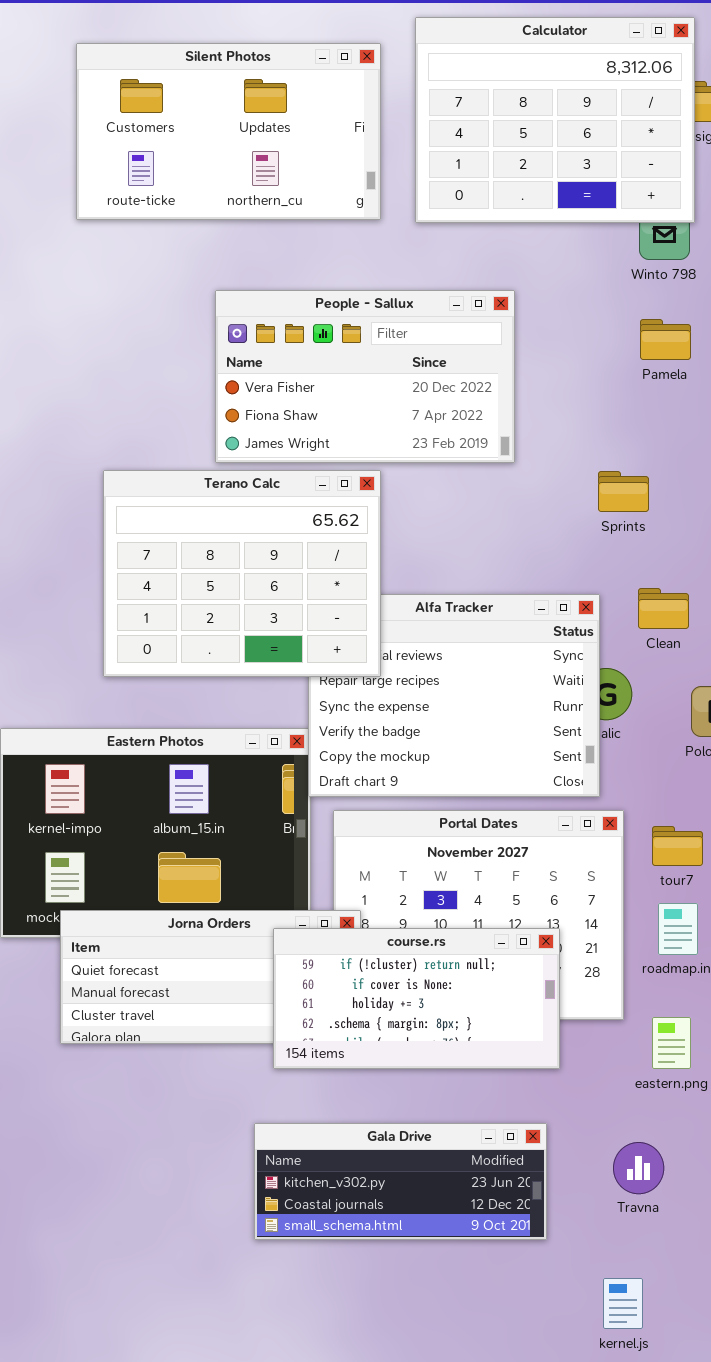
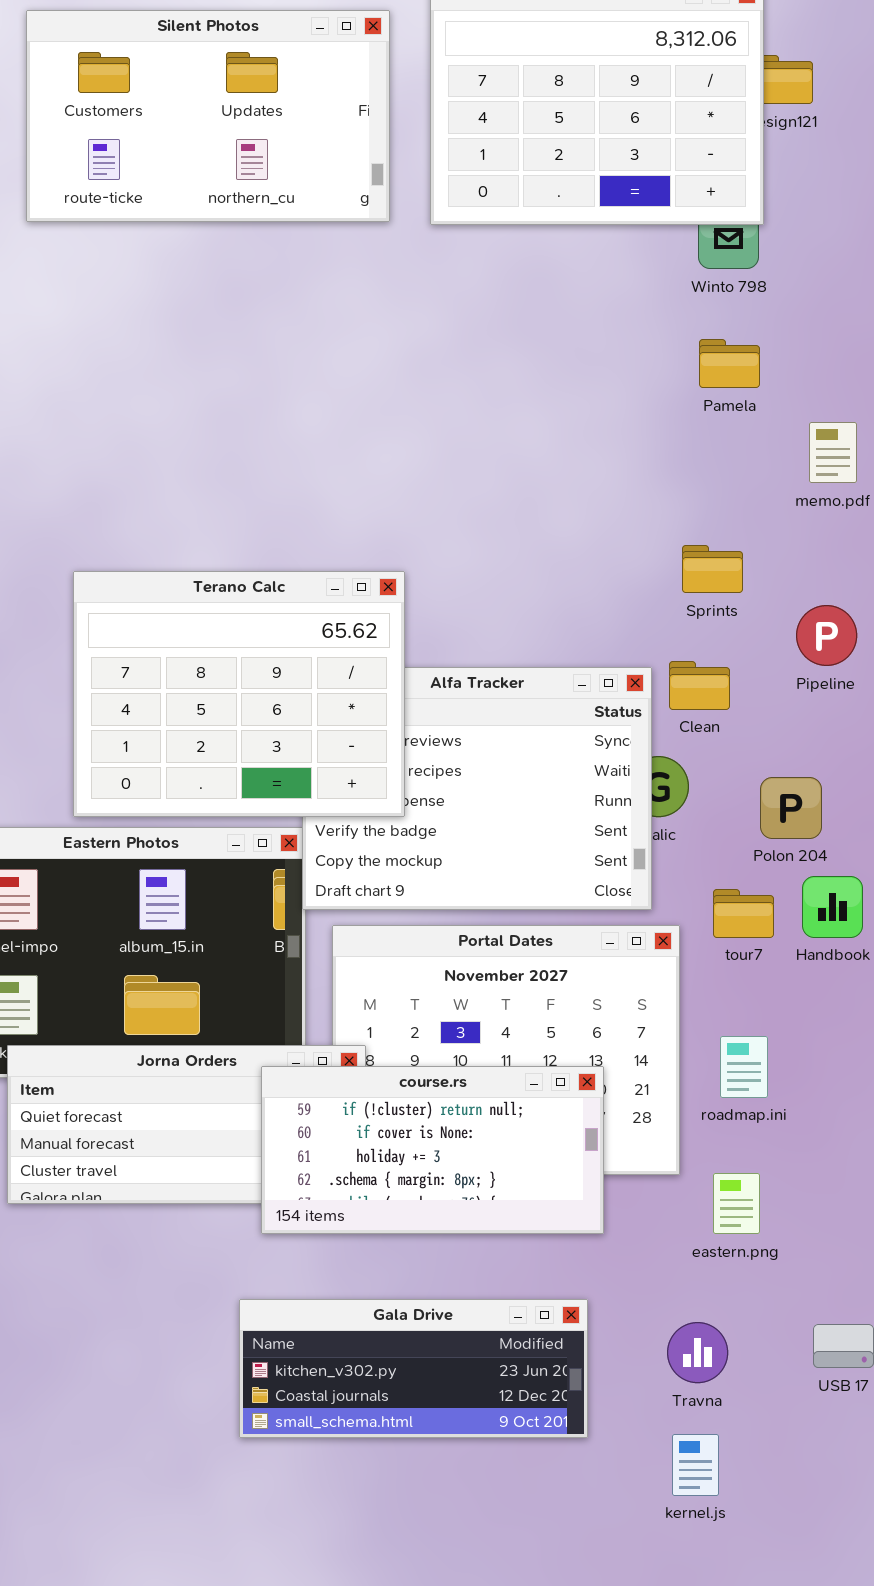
People - Sallux: [215,290,515,463] -> none, closed
Terano Calc: [103,470,381,677] -> [73,571,405,817], moved
Sprints: [598,471,649,512] -> [682,545,743,593], moved
Clean: [638,588,689,629] -> [669,661,730,710], moved
tour7: [652,826,703,866] -> [713,889,774,938], moved
kernel.js: [603,1278,643,1329] -> [672,1434,719,1496], moved

